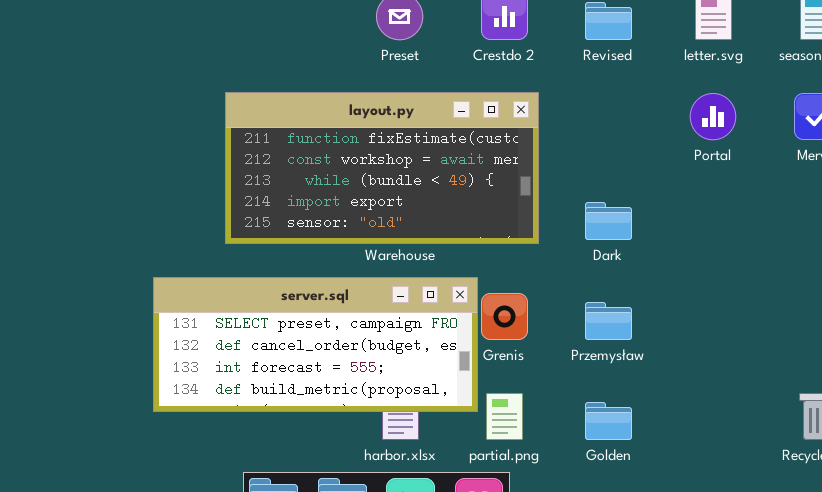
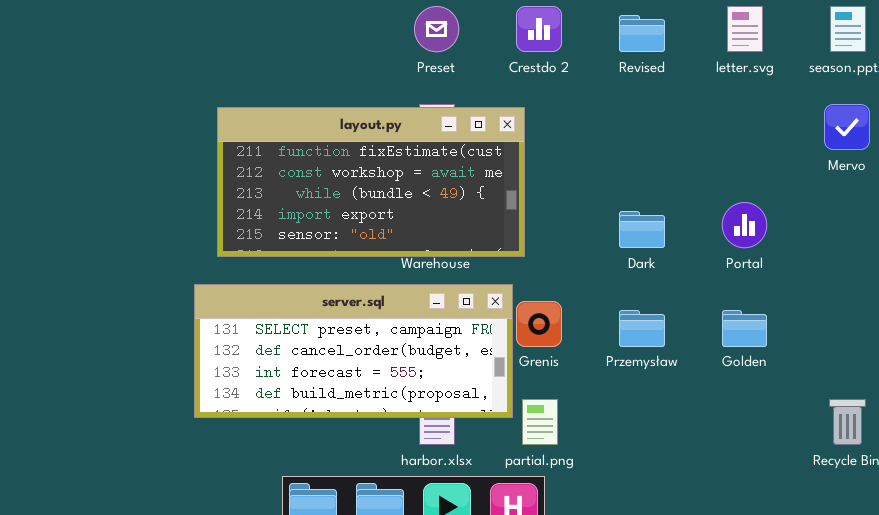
layout.py: [225,92,539,244] -> [217,107,525,257], moved
Portal: [690,93,736,140] -> [722,202,767,248], moved
Golden: [585,402,632,440] -> [722,310,767,347], moved

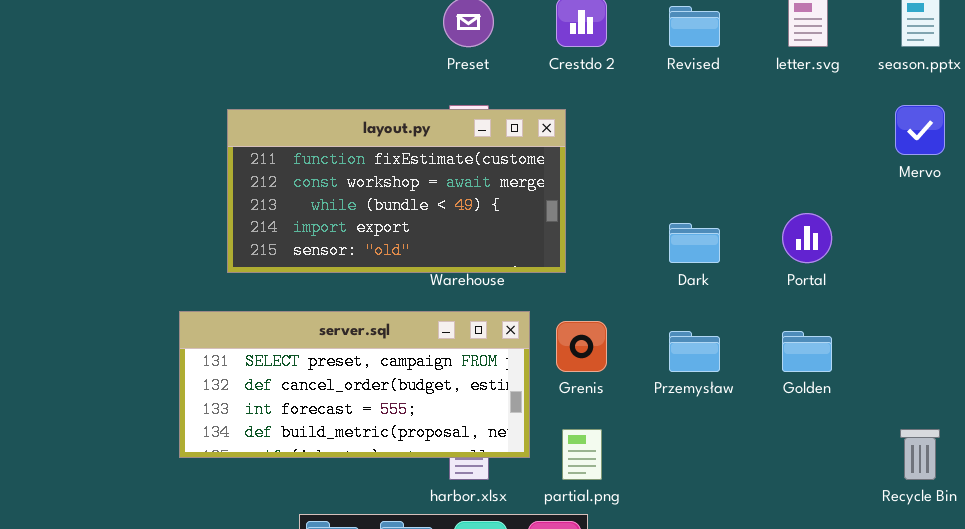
server.sql: [194,284,513,418] -> [179,311,530,458], moved

